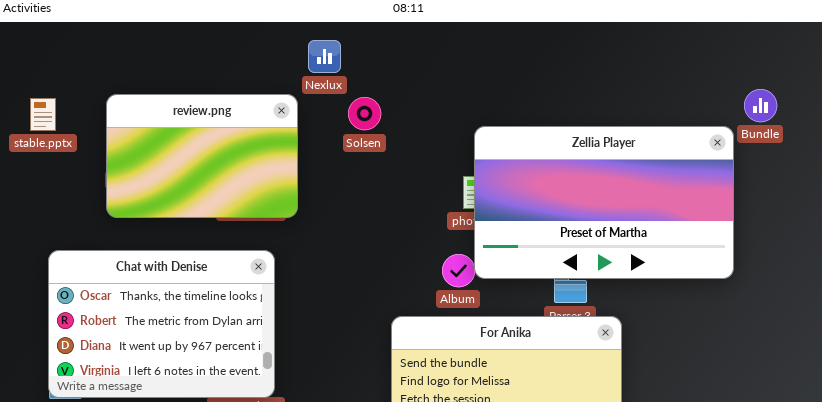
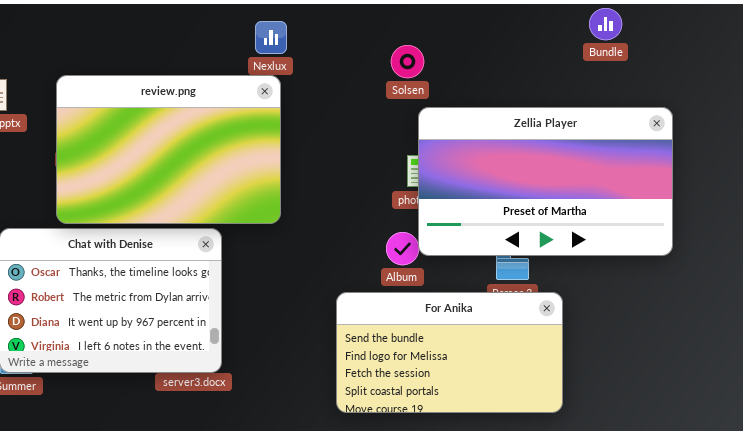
Bundle: [744,89,777,122] -> [589,8,622,40], moved
review.png: [106,94,298,218] -> [56,75,281,224], resized
Solsen: [348,97,381,130] -> [391,45,424,78], moved

